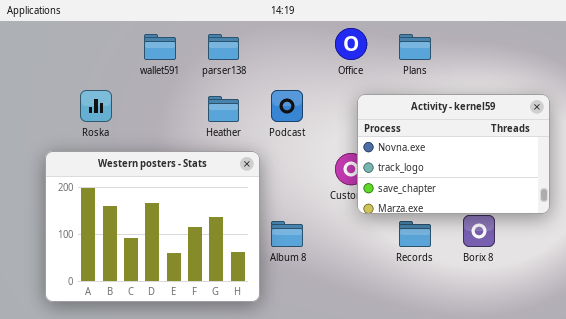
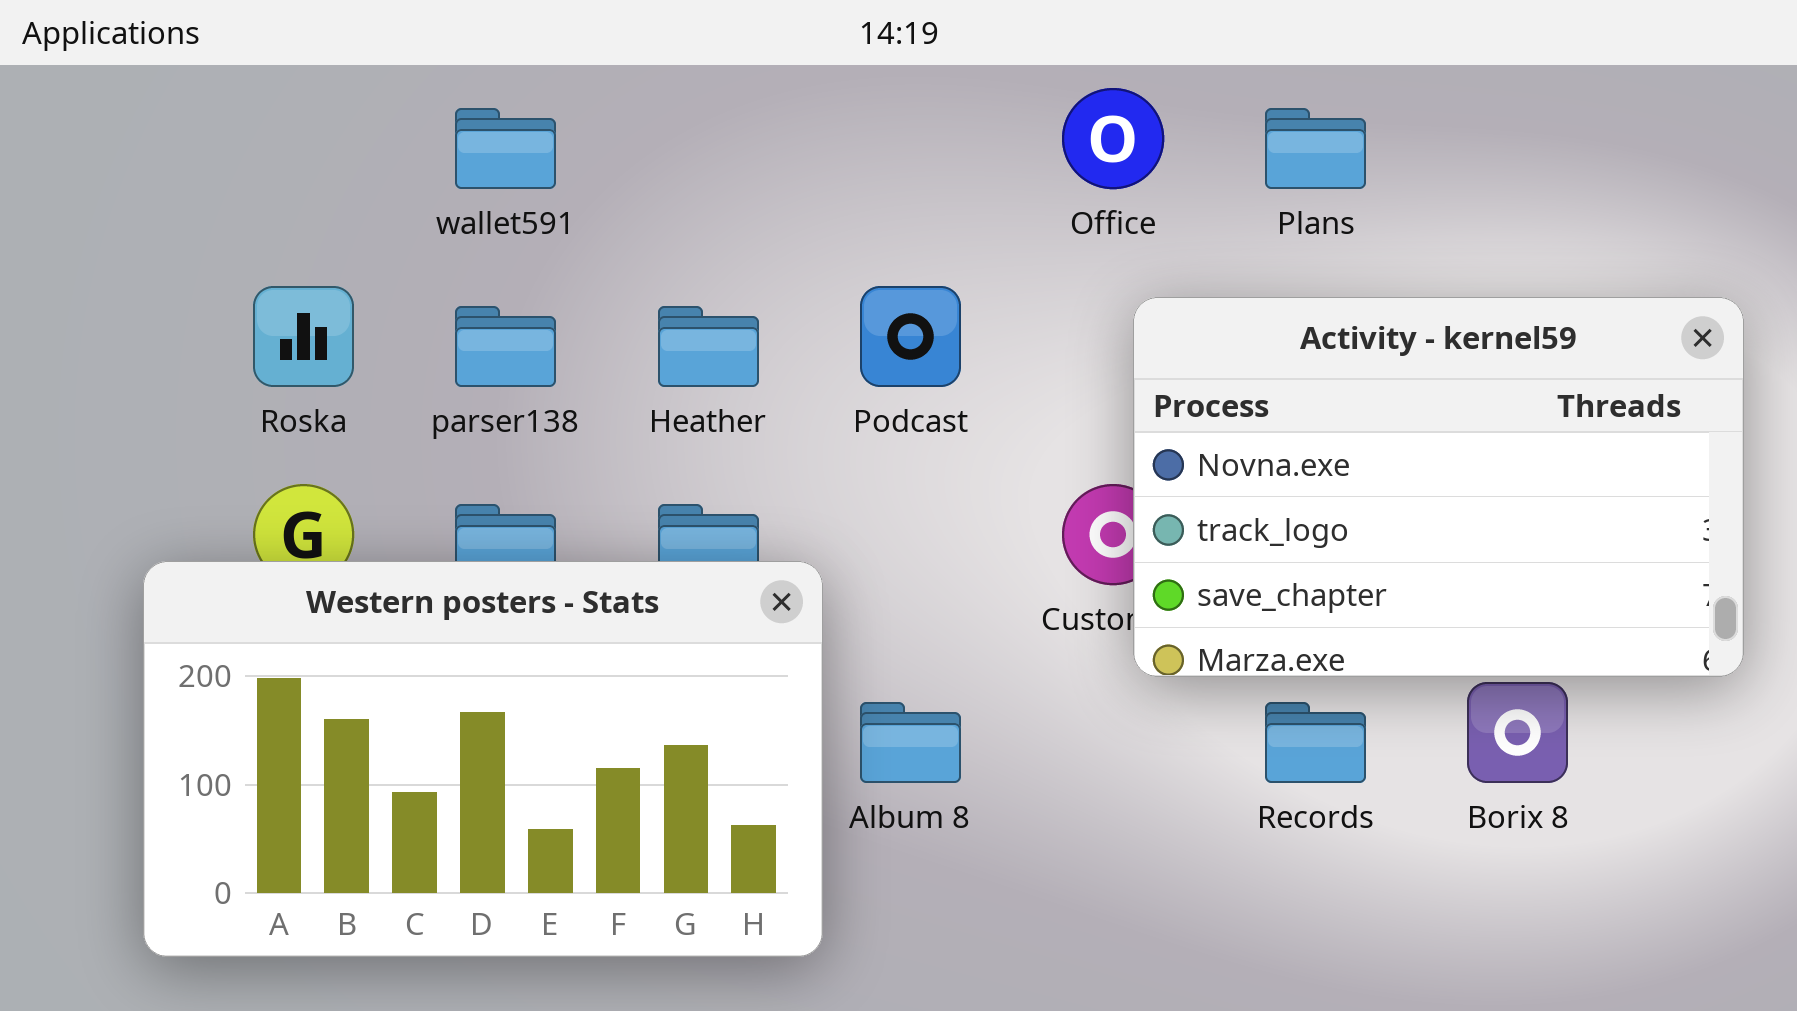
parser138: [208,34,239,60] -> [455,306,556,387], moved
Western posters - Stats: [45,151,260,302] -> [143,561,823,957], resized

